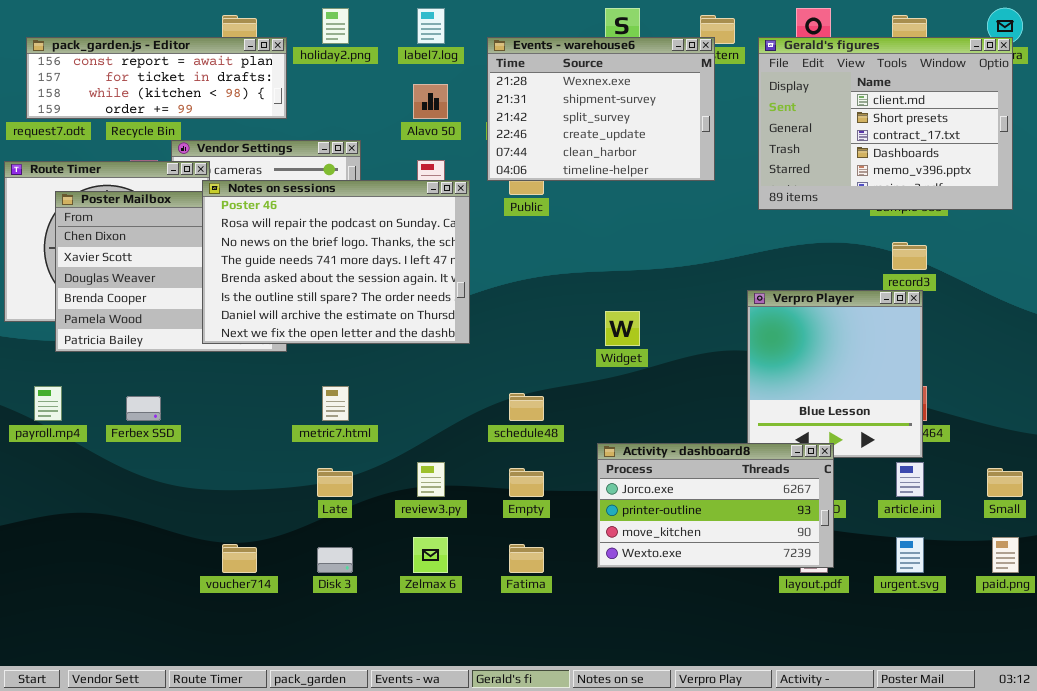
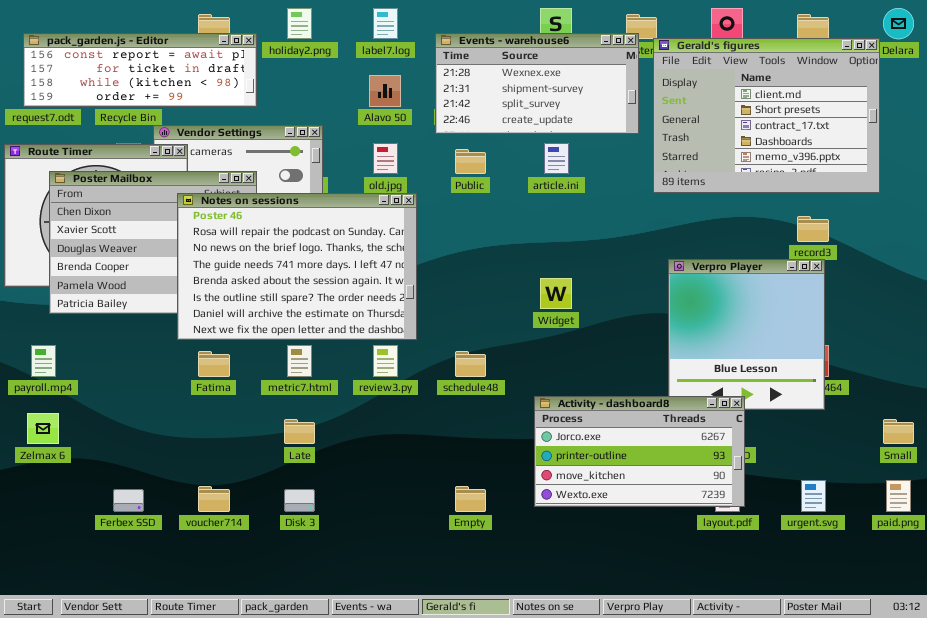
Events - warehouse6: [487,37,715,181] -> [435,33,639,134], resized
Gerald's figures: [758,37,1013,210] -> [653,38,880,193], moved
Notes on sessions: [202,180,470,344] -> [177,193,417,340], moved
Ferbex SSD: [126,396,161,421] -> [113,489,144,512], moved
review3.py: [417,462,445,497] -> [373,345,398,377], moved
article.ini: [896,462,924,497] -> [544,143,569,174], moved
Empty: [509,468,544,497] -> [455,486,486,512], moved
Zelmax 6: [413,537,448,573] -> [27,413,59,444], moved
Fatima: [509,544,544,573] -> [198,351,230,377], moved

